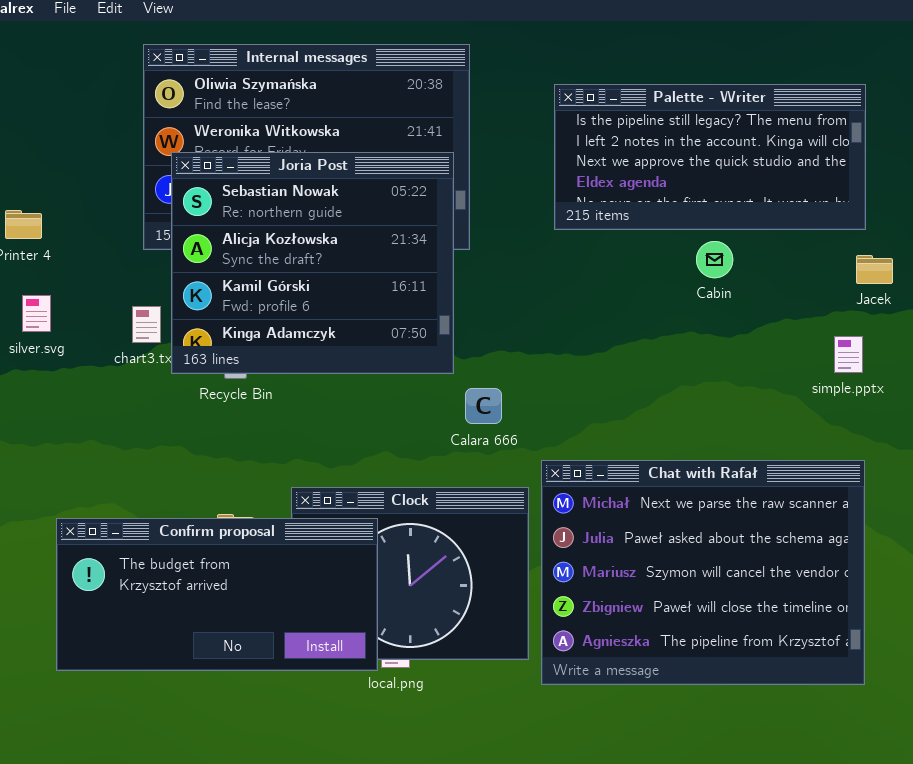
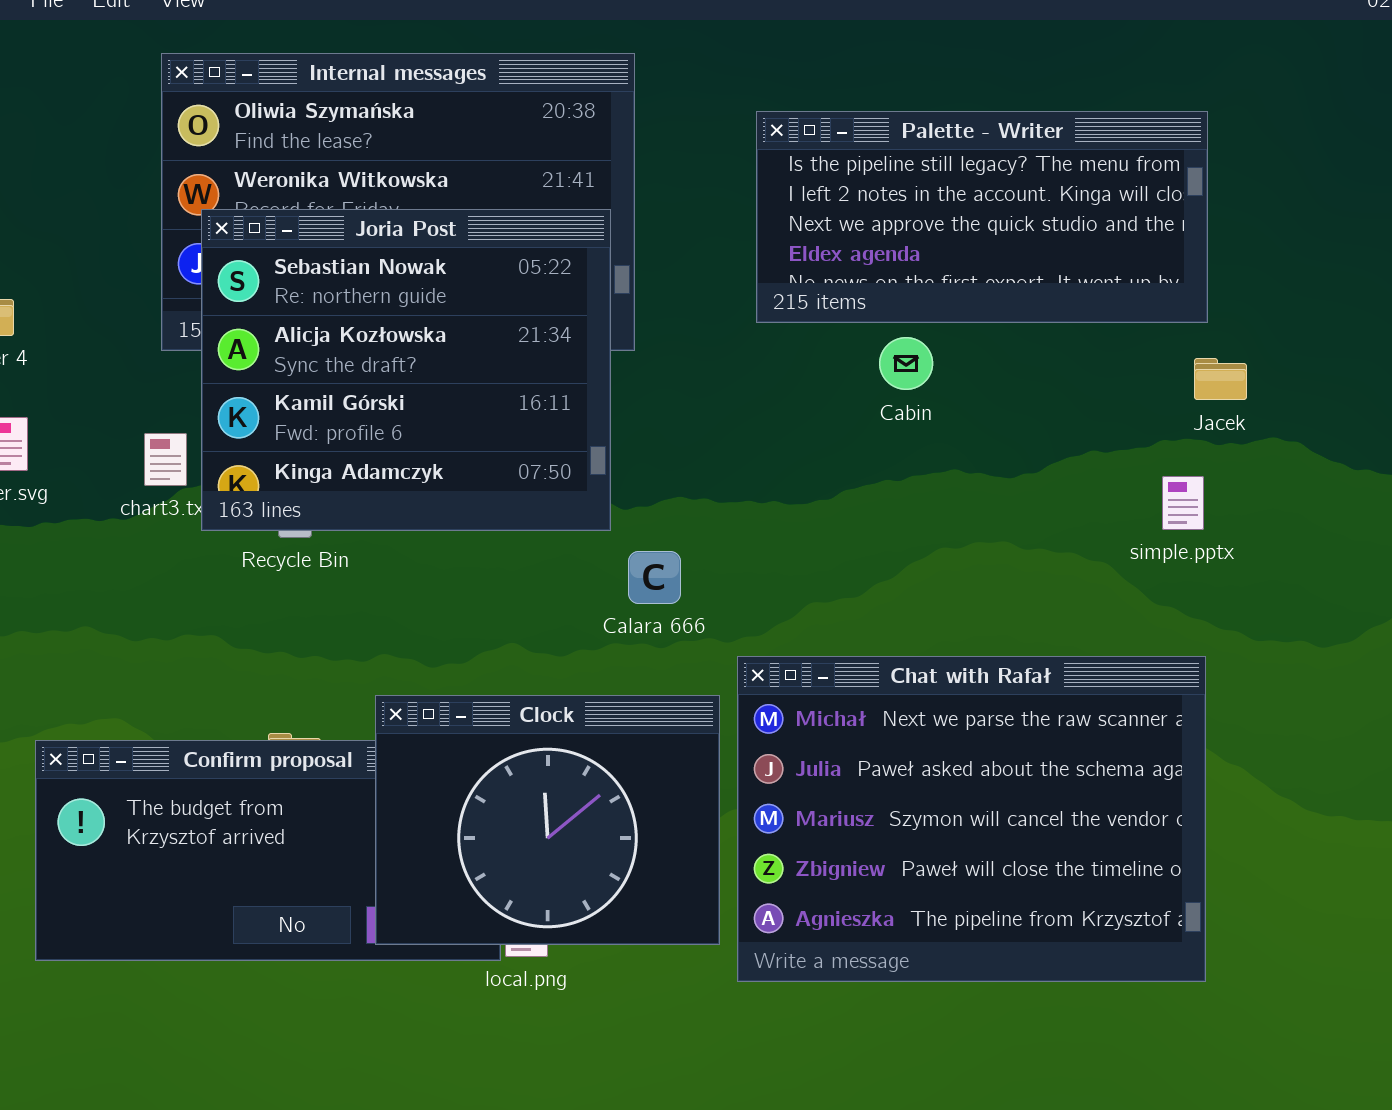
Cabin: [696,241,733,278] -> [879,337,933,390], moved
Clock: [291,487,529,660] -> [375,695,720,945], raised

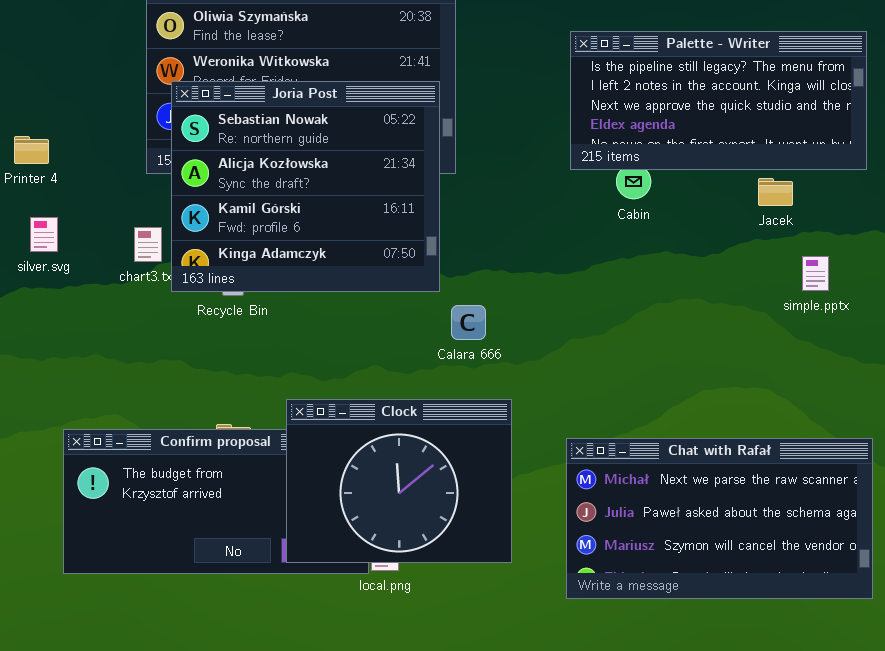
Palette - Writer: [756,111,1208,323] -> [570,31,867,170], moved
Jacek: [1194,358,1247,400] -> [758,178,793,206], moved
Chat with Rafał: [737,656,1206,982] -> [566,438,873,599], moved, resized

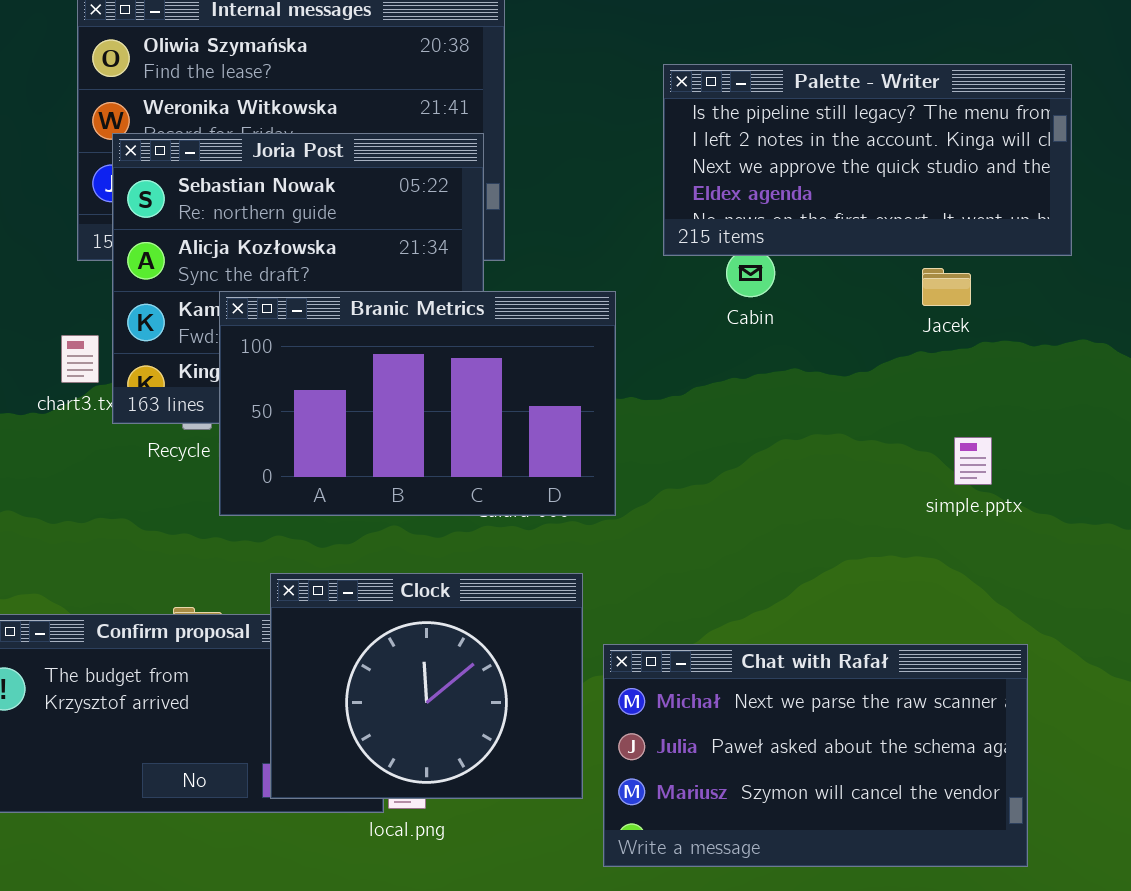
Branic Metrics: none -> [219,291,616,516], opened
simple.pptx: [802,256,829,291] -> [954,437,992,485], moved
Chat with Rafał: [566,438,873,599] -> [603,644,1028,867], moved

